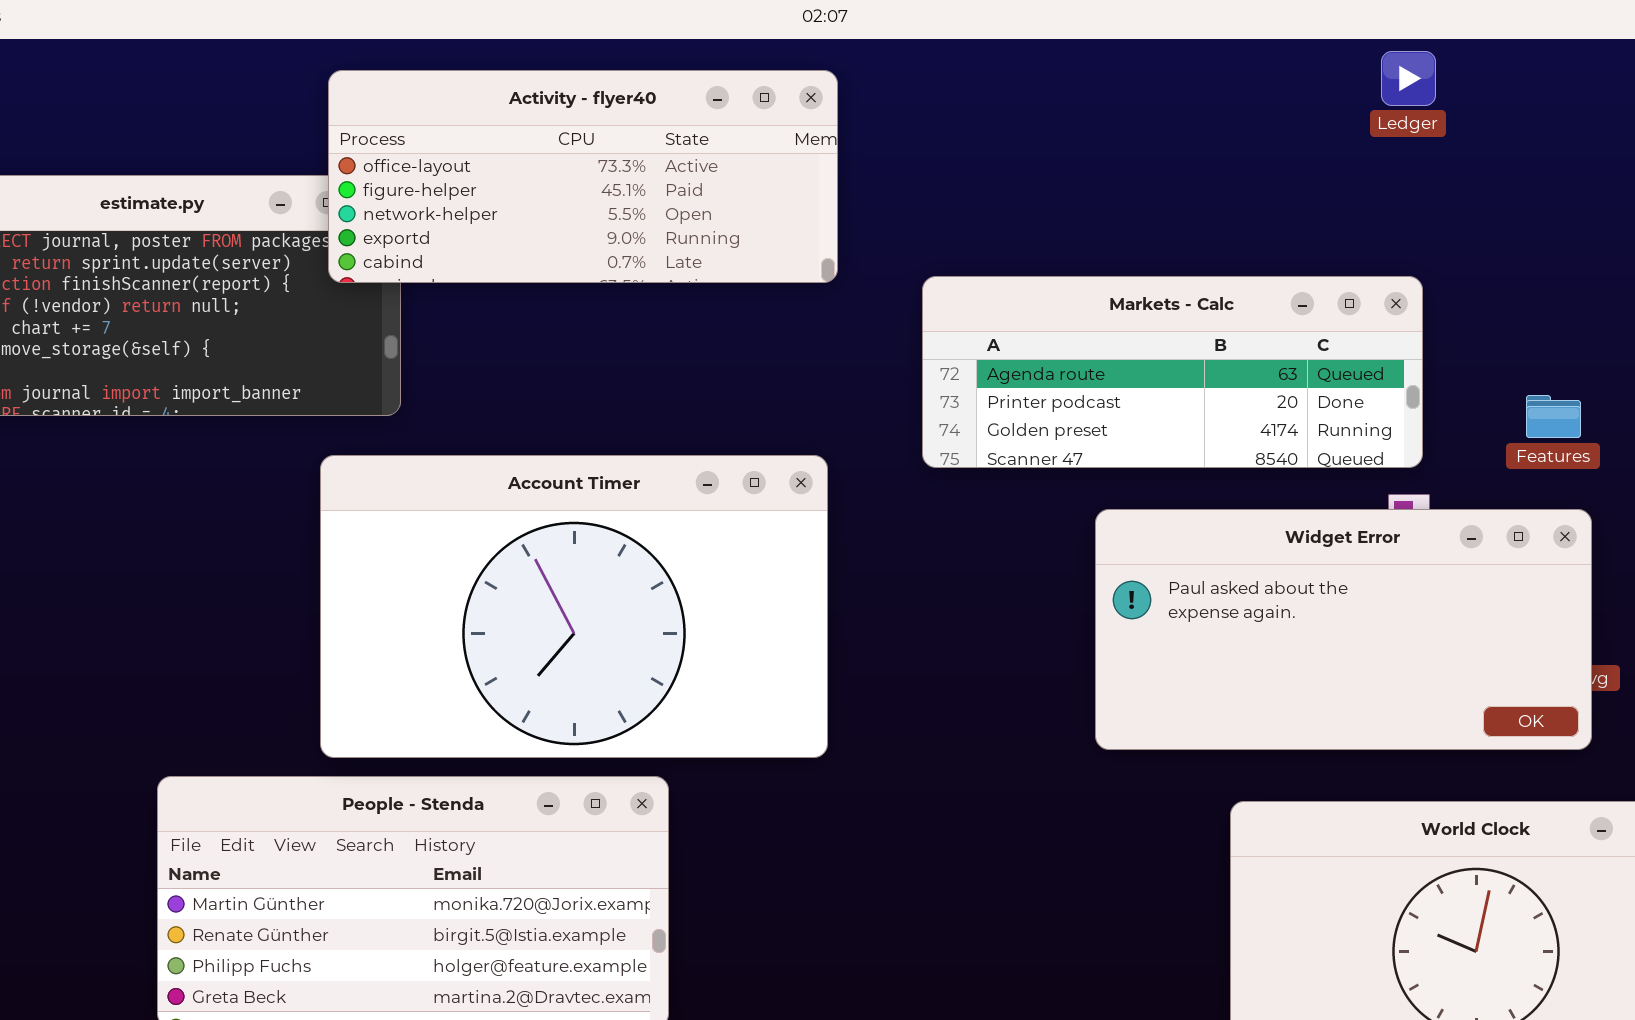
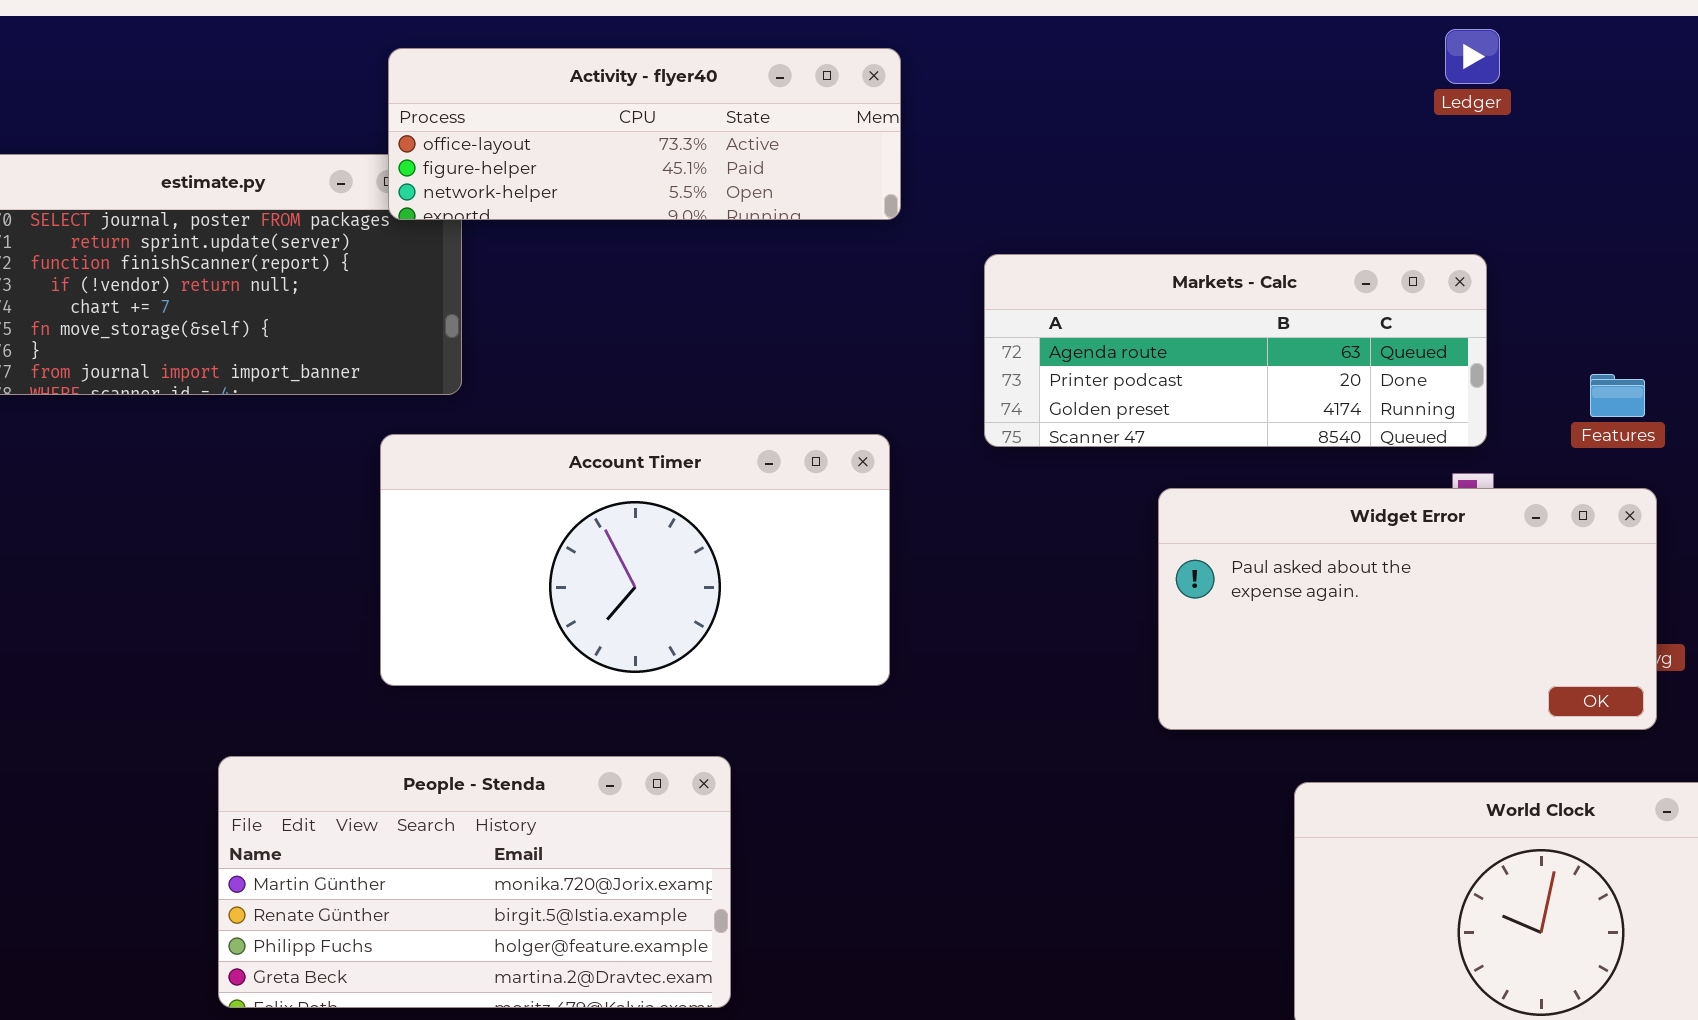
Activity - flyer40: [328,70,838,283] -> [388,48,901,220], resized
Account Timer: [320,455,828,758] -> [380,434,890,686], resized

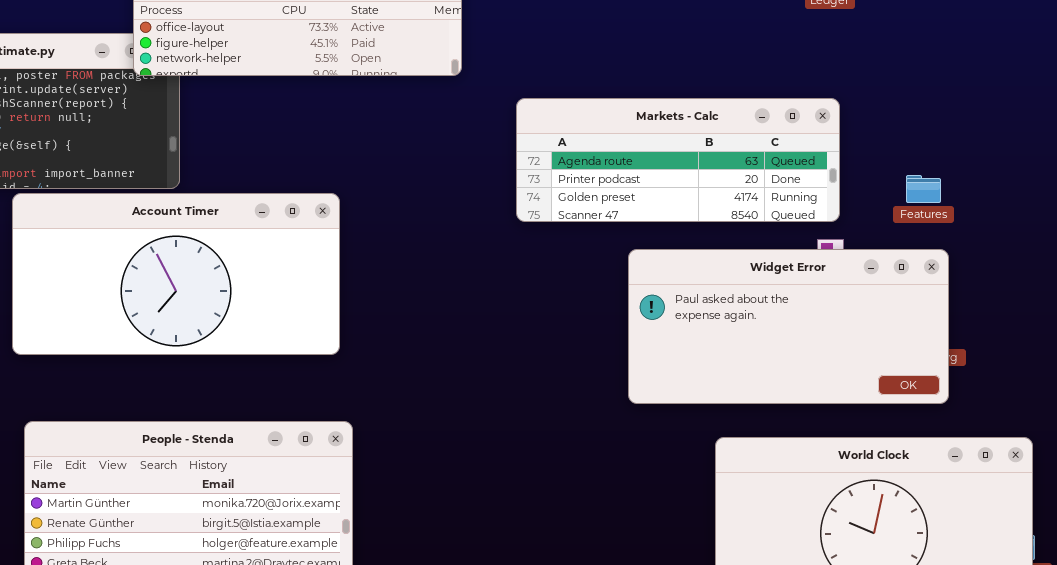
Account Timer: [380,434,890,686] -> [12,193,340,355], moved

